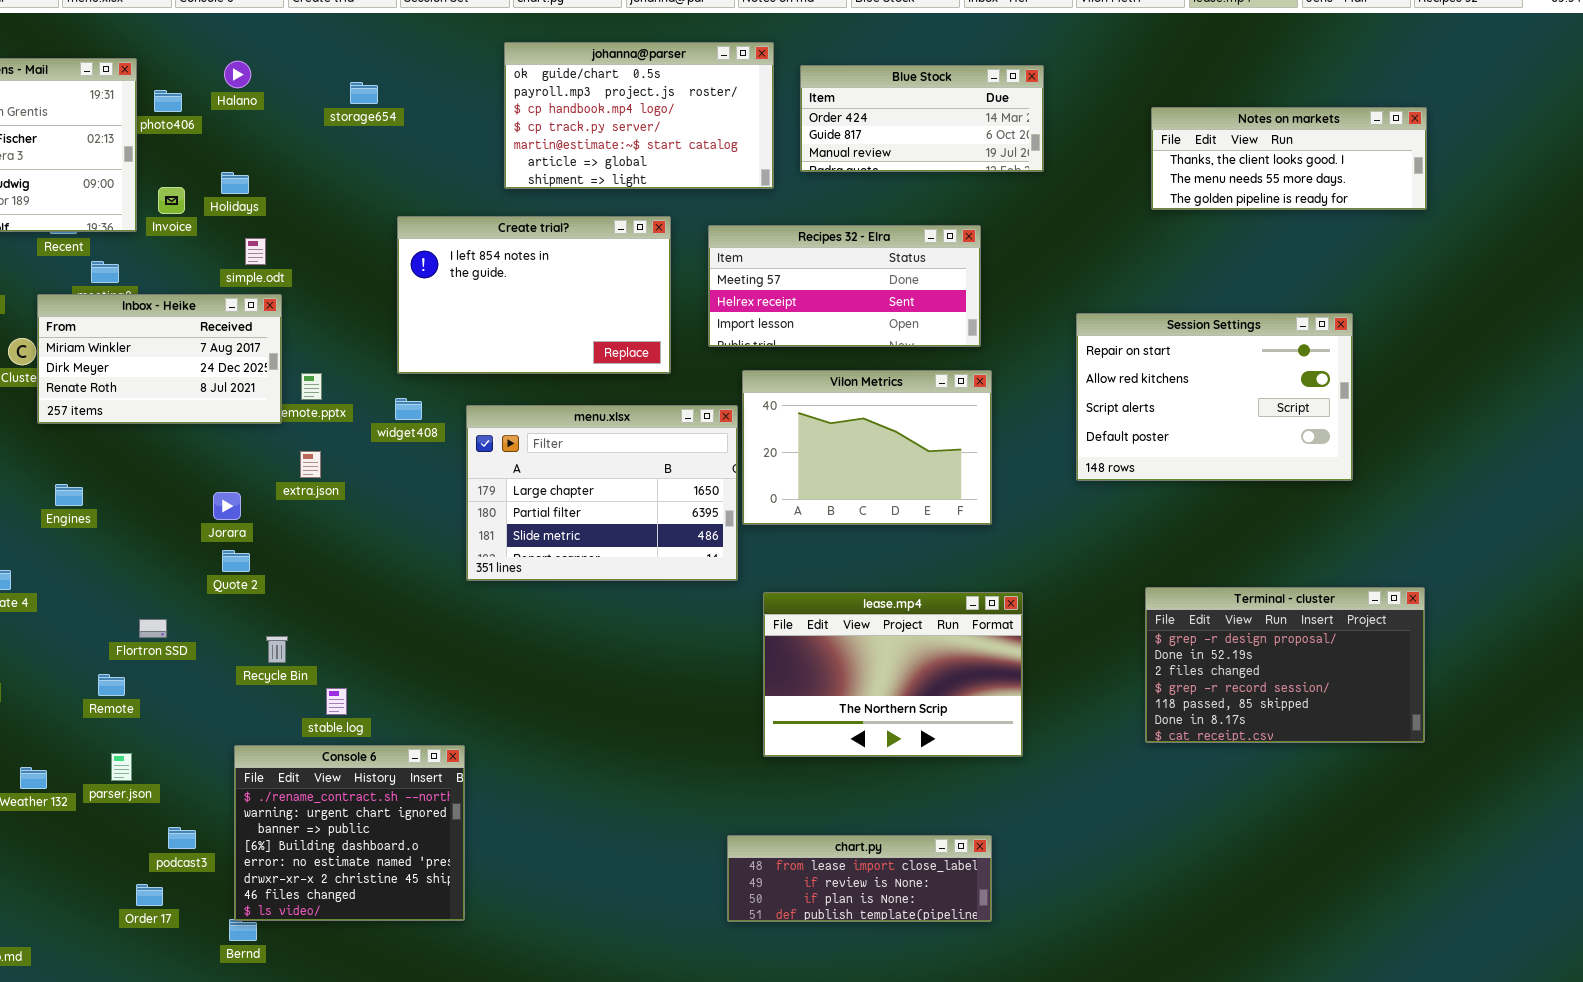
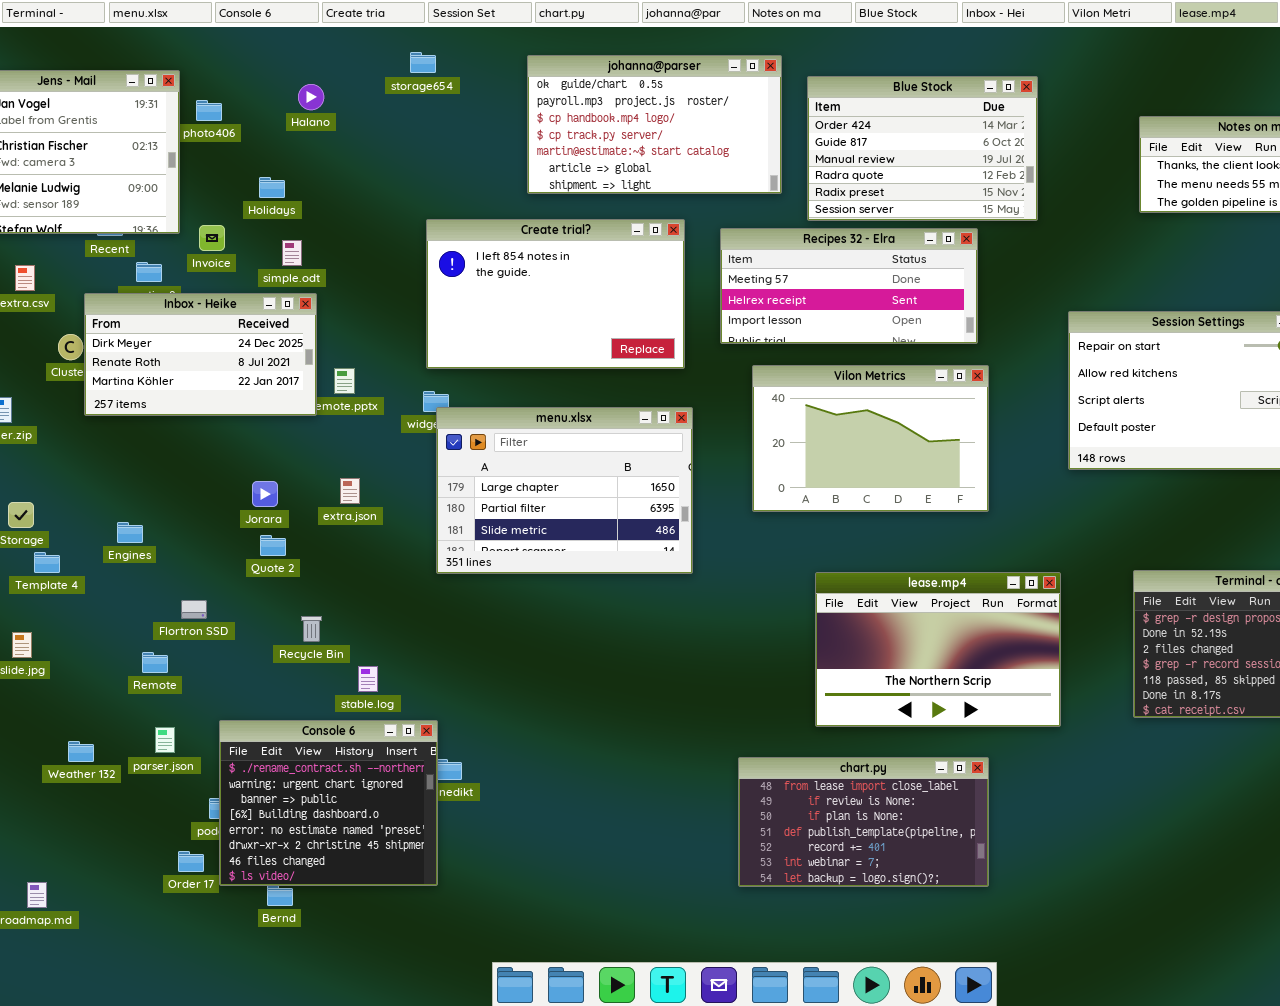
Halano: [224,61,251,88] -> [298,84,324,110], moved
Blue Stock: [800,65,1044,172] -> [807,76,1038,221], resized
storage654: [350,82,378,104] -> [410,52,436,73], moved
Invoice: [158,187,185,214] -> [199,225,225,251], moved
Inbox - Heike: [37,294,282,424] -> [84,293,317,416], scrolled down 1 row
menu.xlsx: [466,405,738,581] -> [436,407,693,574], moved
extra.json: [300,451,321,478] -> [340,478,360,504], moved
Engines: [55,484,83,506] -> [117,522,143,543], moved
lease.mp4: [763,592,1023,757] -> [815,572,1061,727], moved
Console 6: [234,745,465,921] -> [219,720,438,886], moved
chart.py: [727,835,992,922] -> [738,757,989,887], resized

